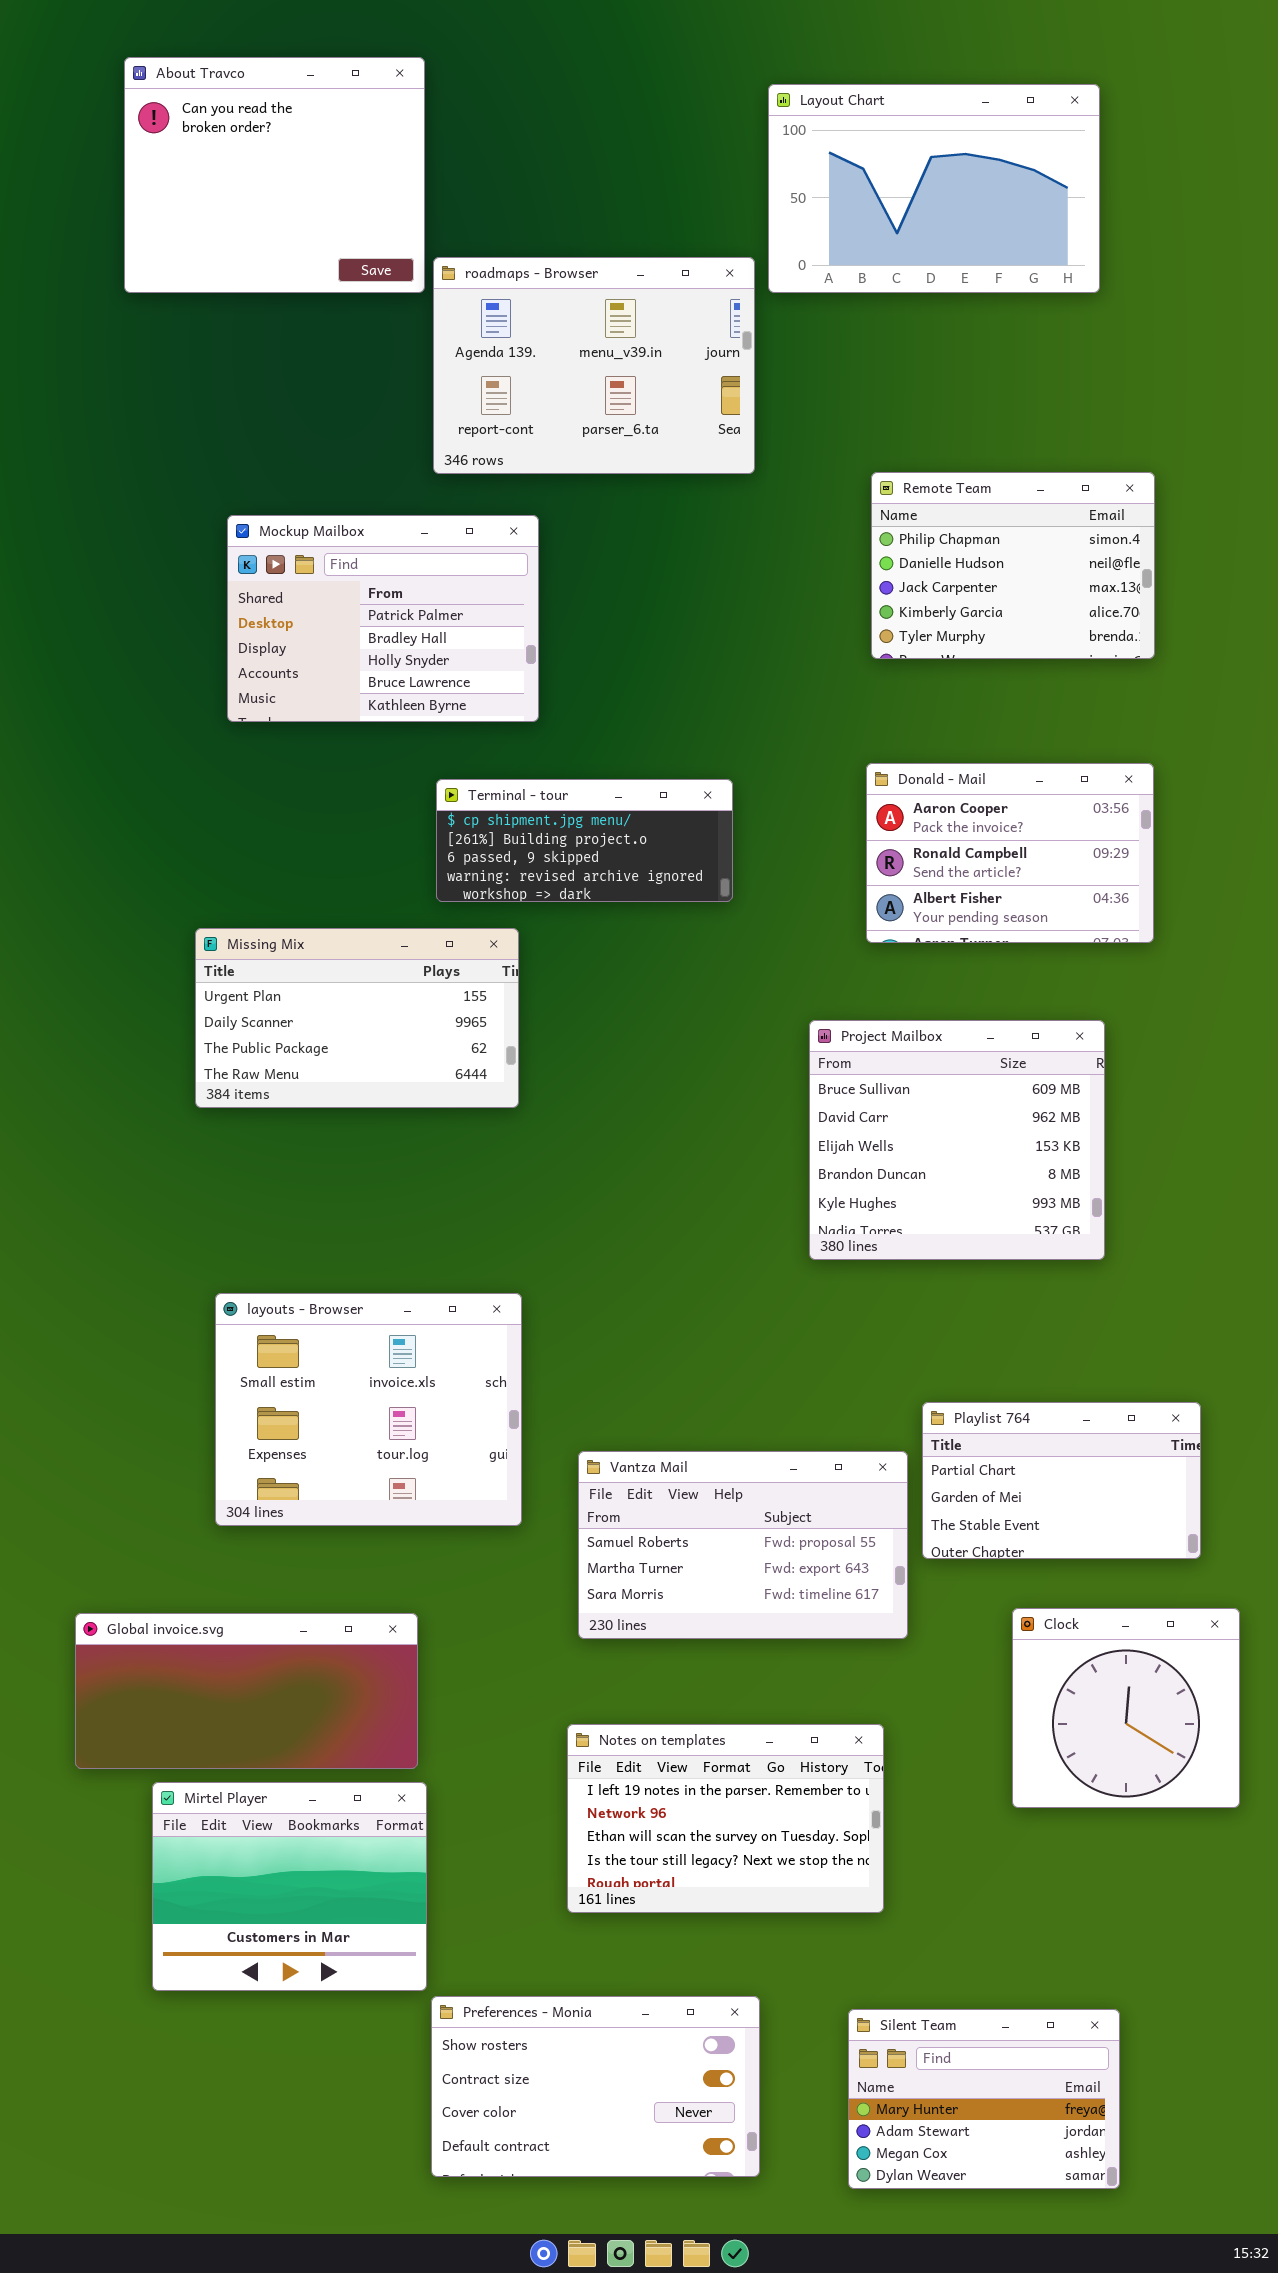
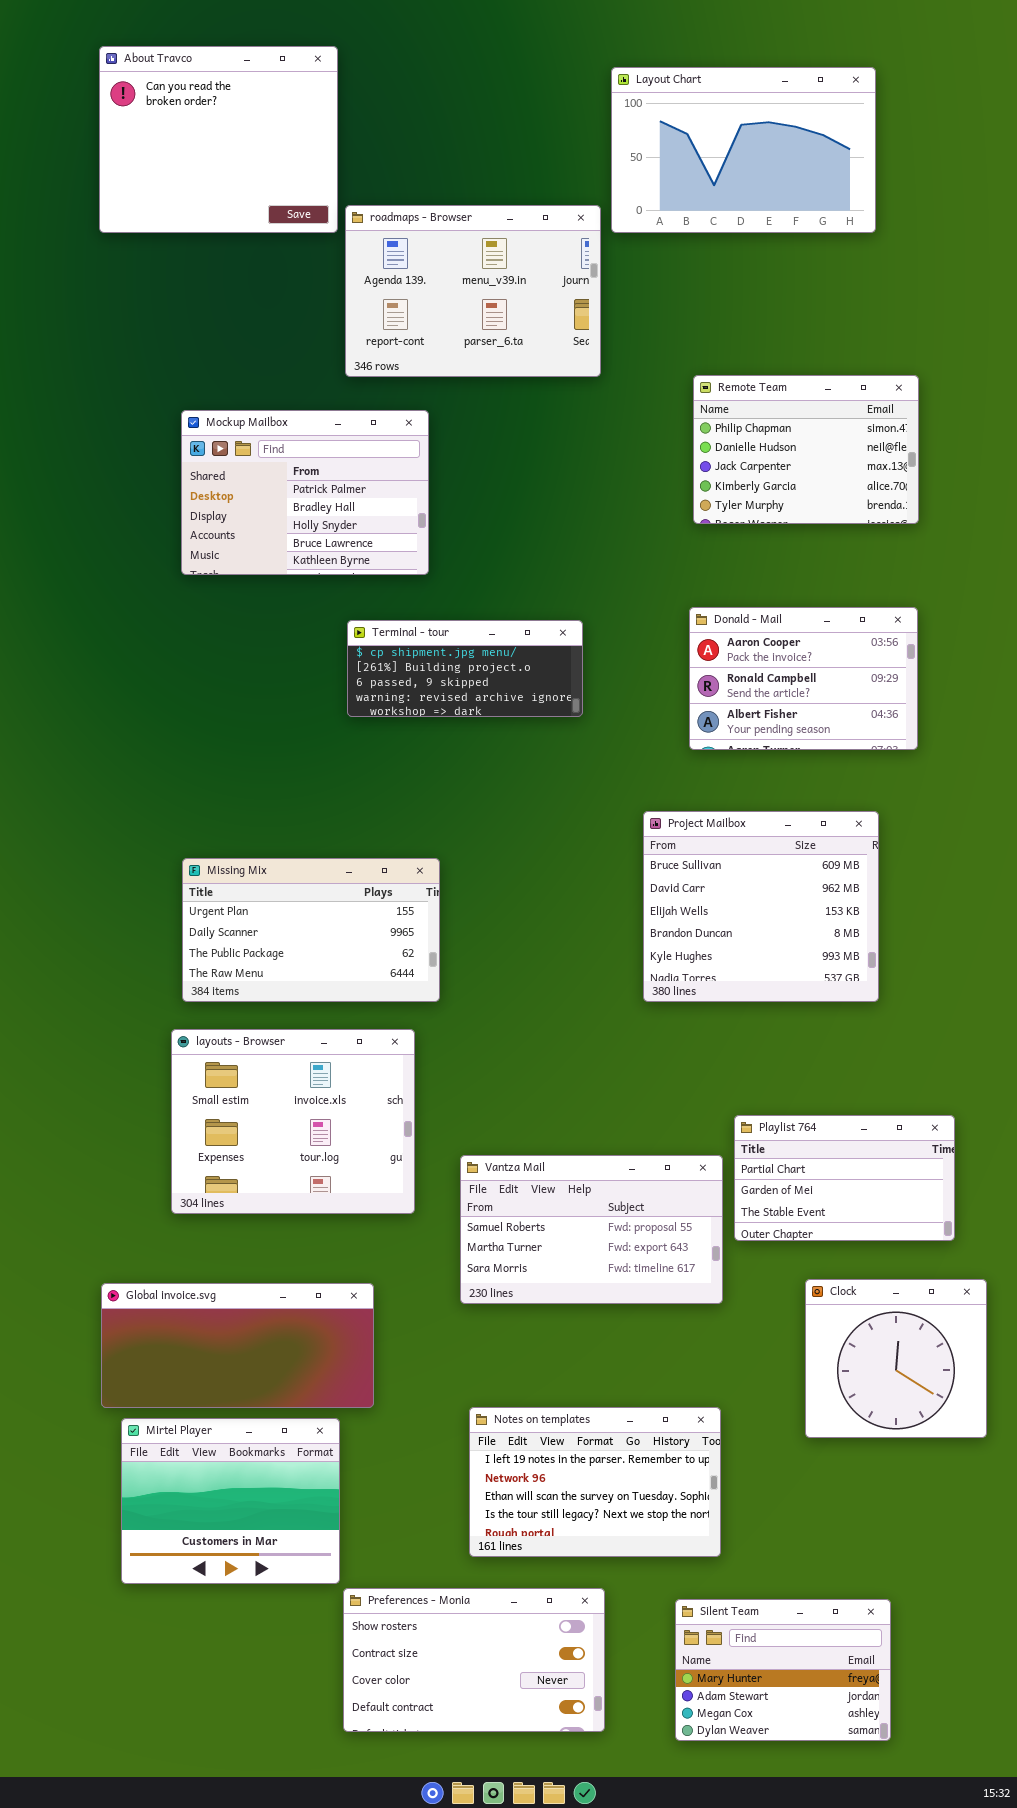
Missing Mix: [195,928,519,1108] -> [182,858,440,1002], moved
Global invoice.svg: [75,1613,418,1769] -> [101,1283,374,1408], moved
Notes on templates: [567,1724,884,1913] -> [469,1407,721,1557], moved

